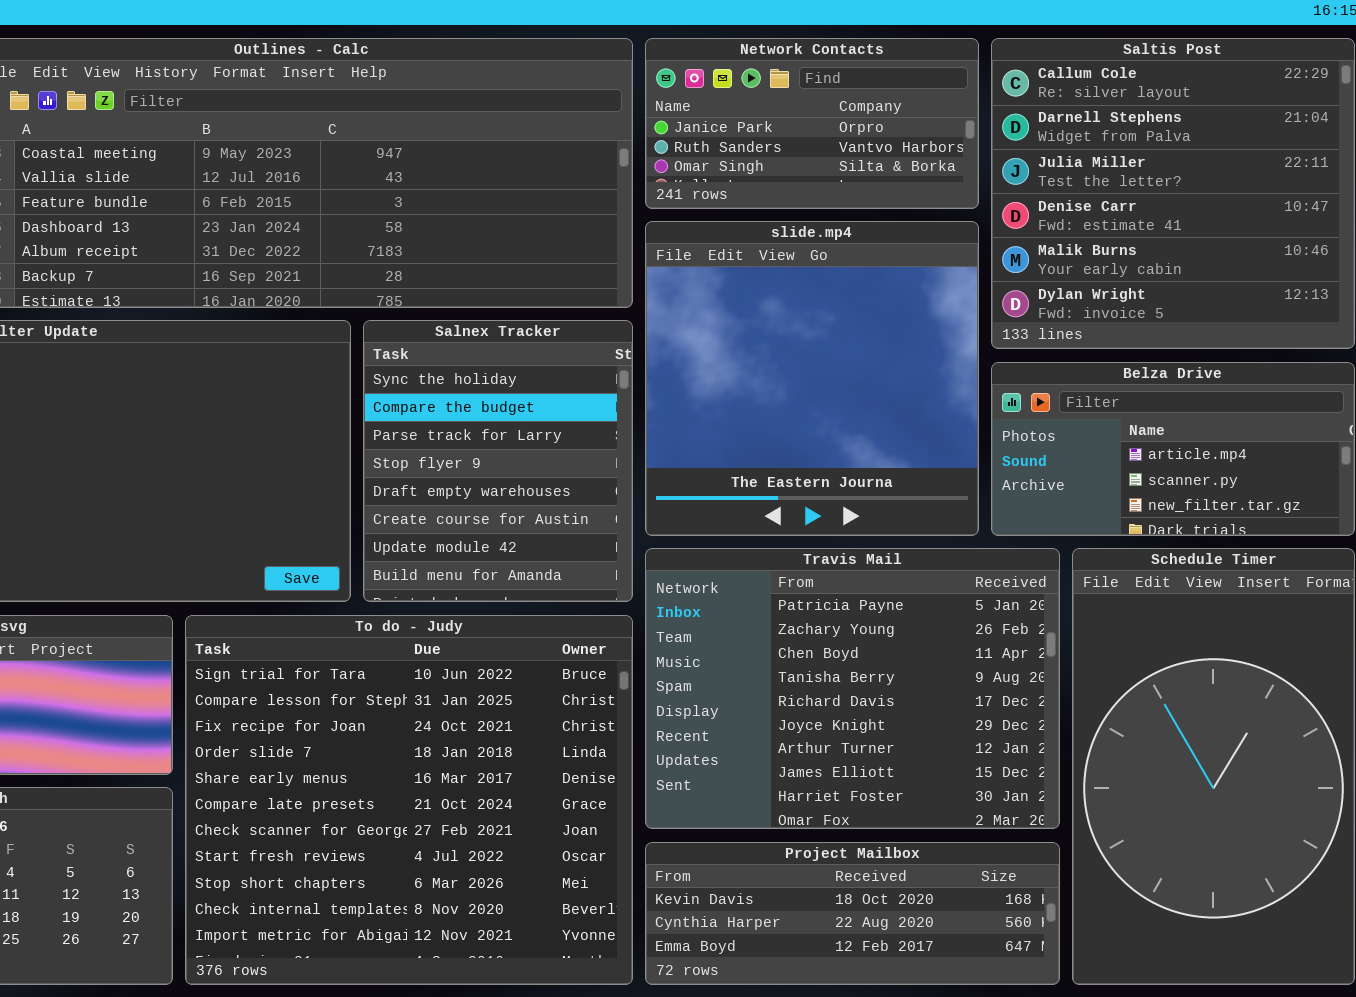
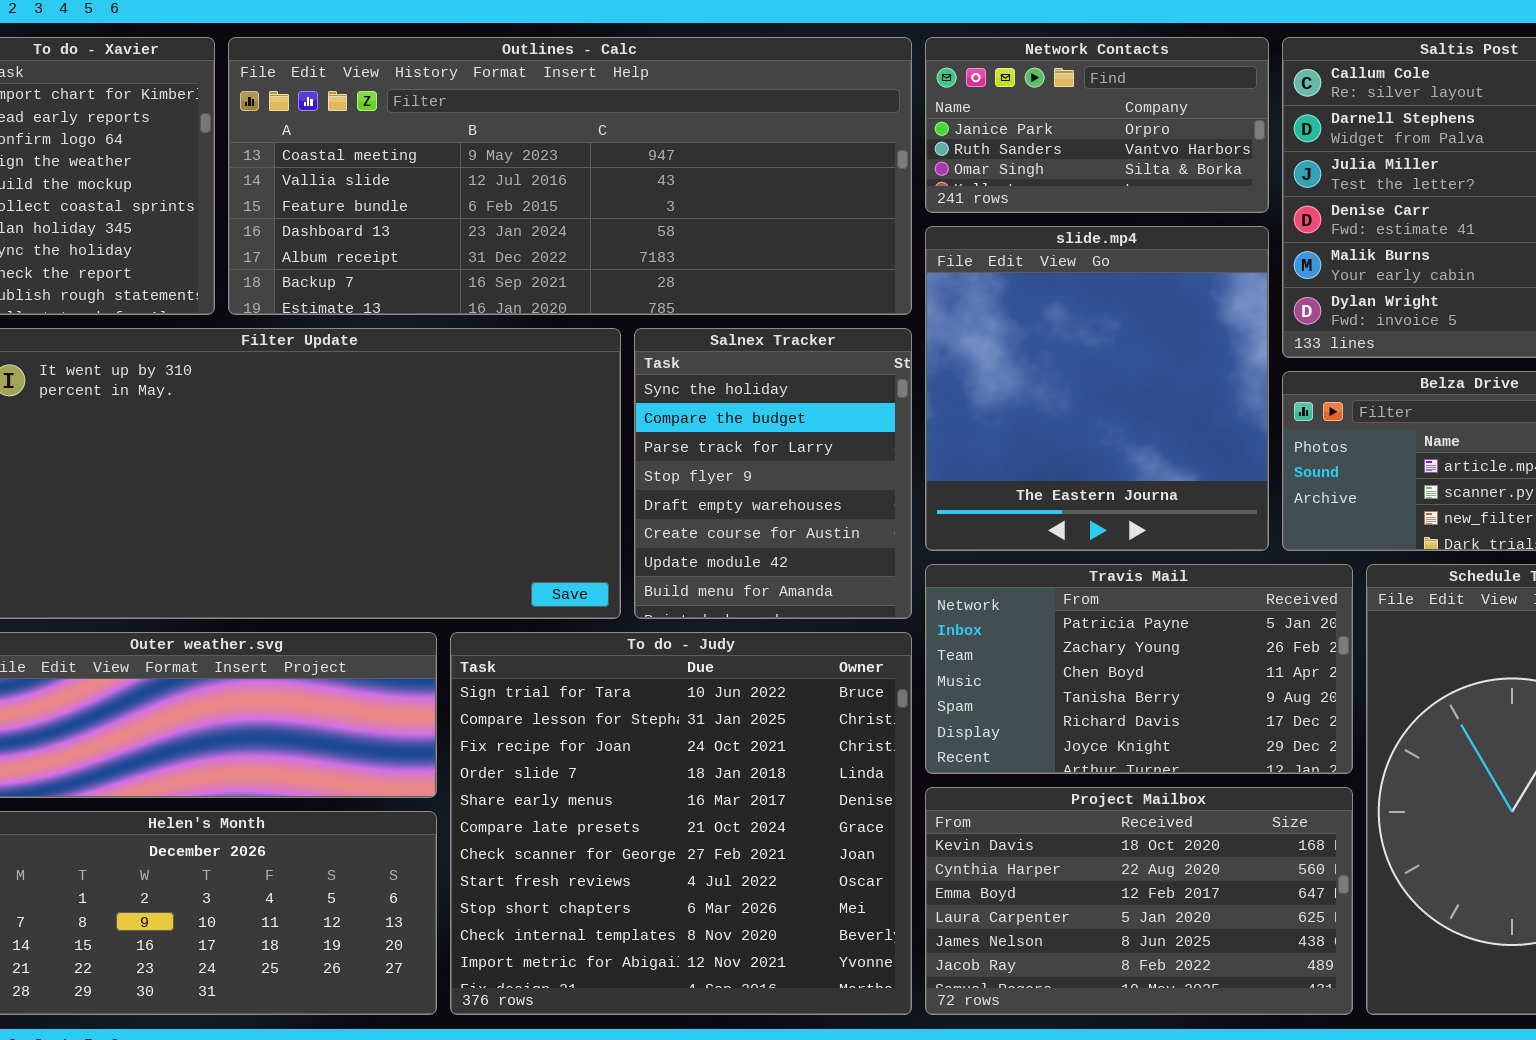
Travis Mail: [645,548,1060,829] -> [925,564,1353,774], resized
Project Mailbox: [645,842,1060,985] -> [925,787,1353,1015], resized

